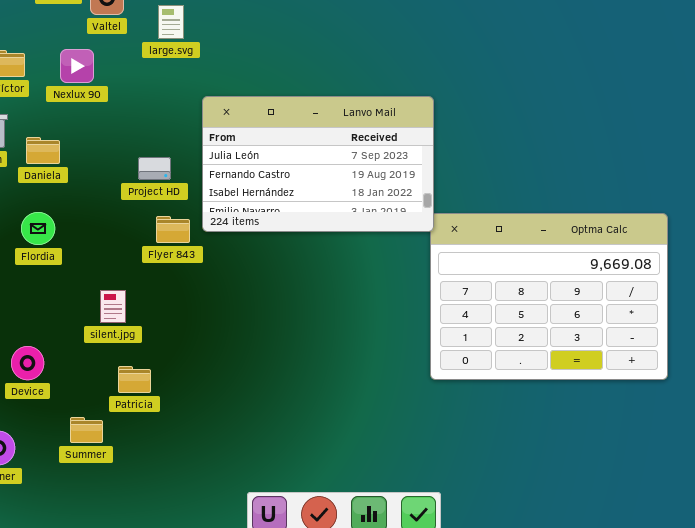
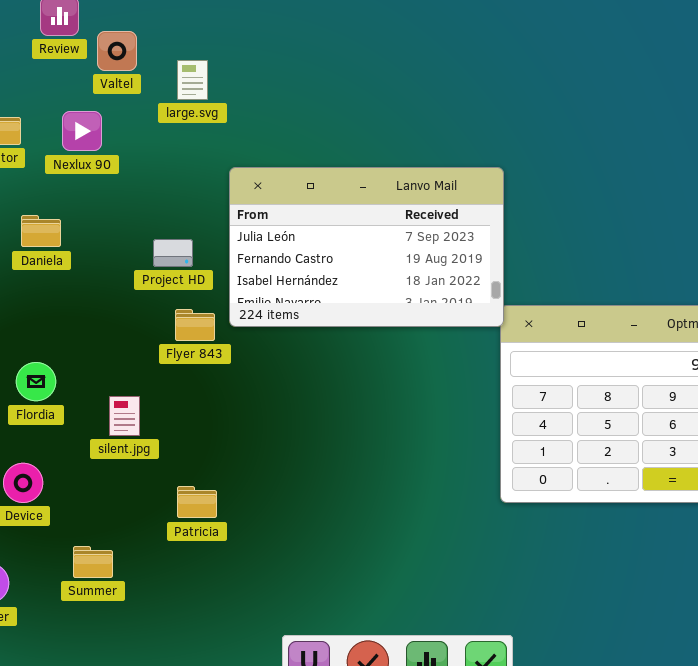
Flordia: [21,212,55,245] -> [16,362,56,401], moved
Patricia: [118,366,151,393] -> [177,486,217,518], moved

